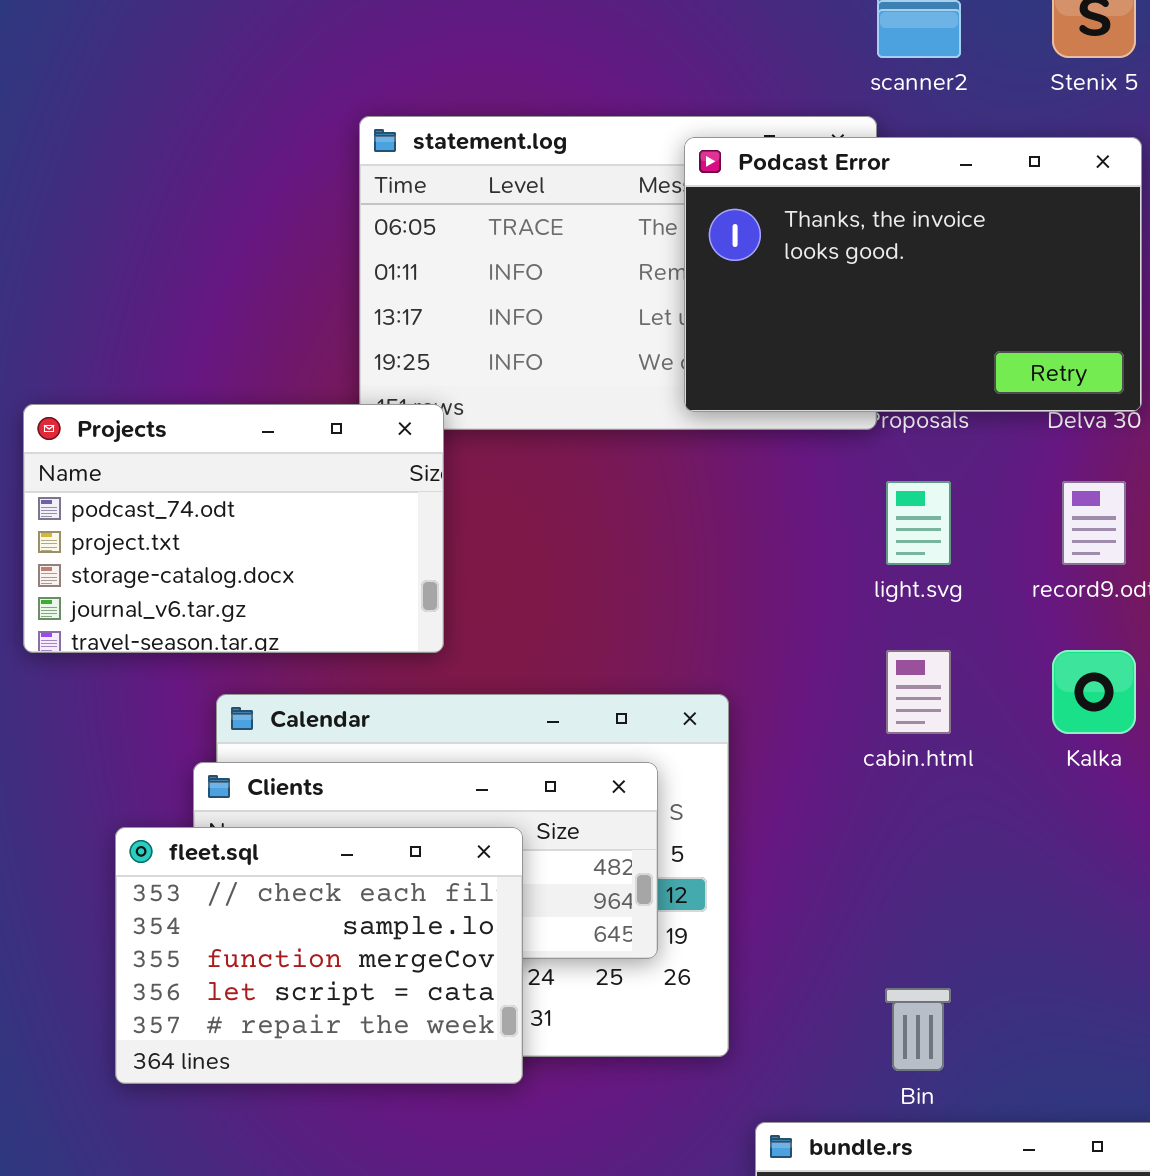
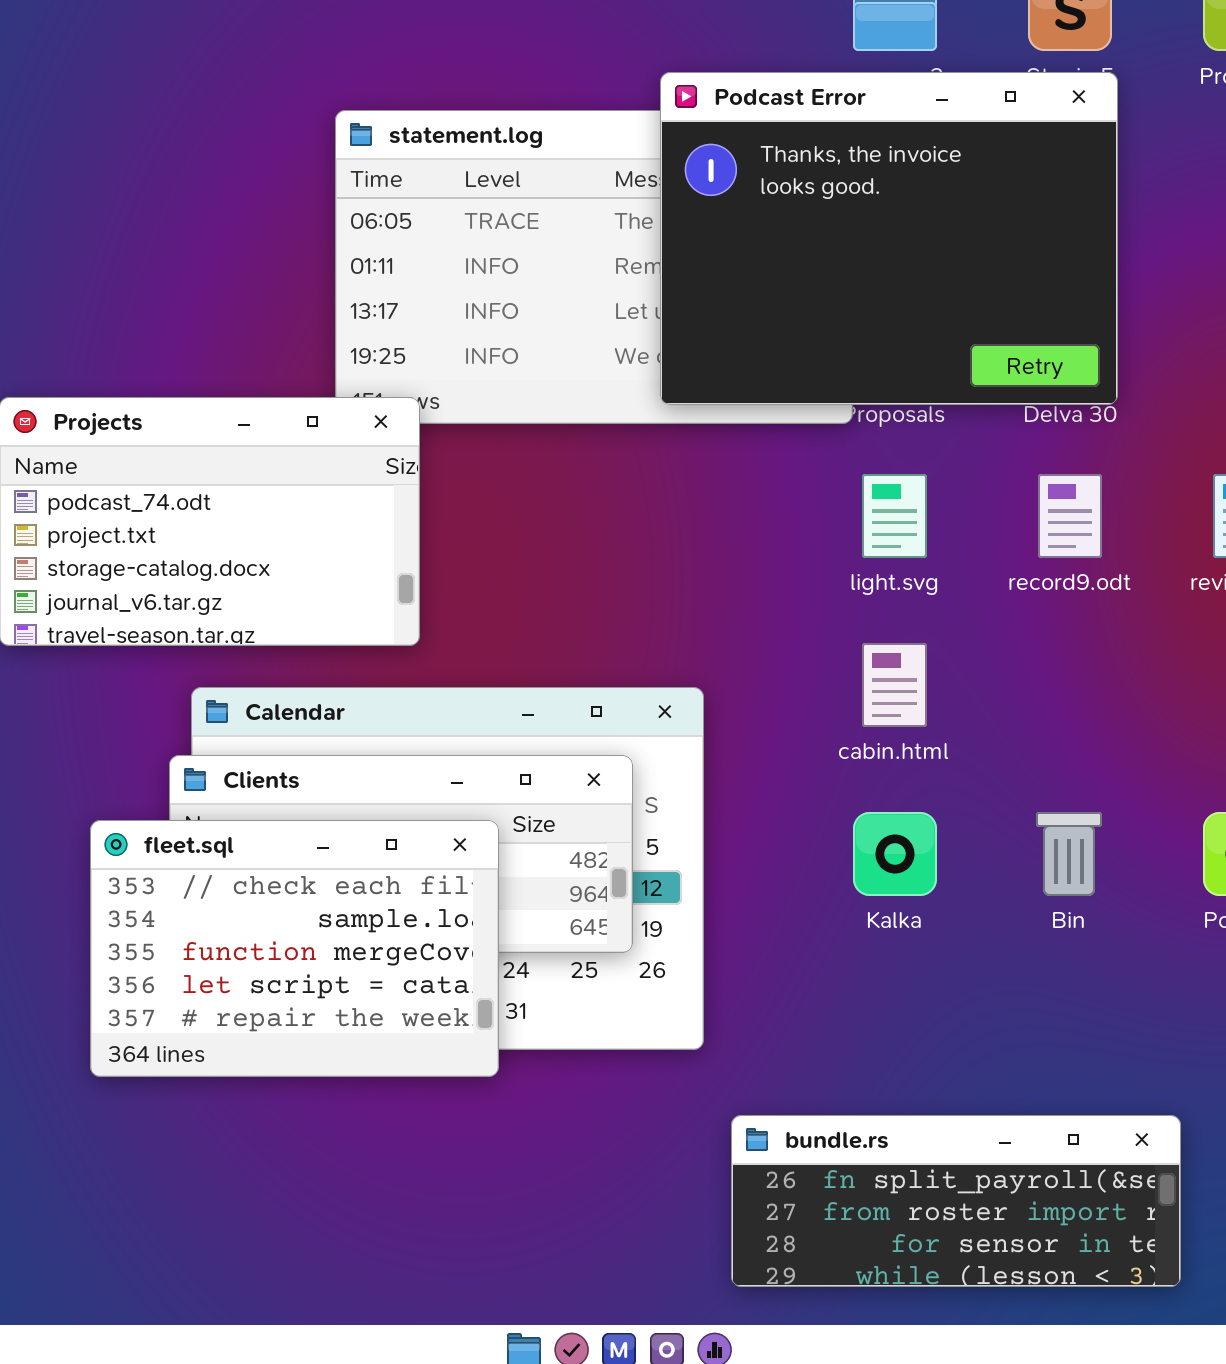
Podcast Error: [684,137,1142,412] -> [660,72,1118,405], resized
Kalka: [1052,650,1136,734] -> [853,812,937,896], moved
Bin: [885,988,951,1071] -> [1036,812,1102,896], moved

